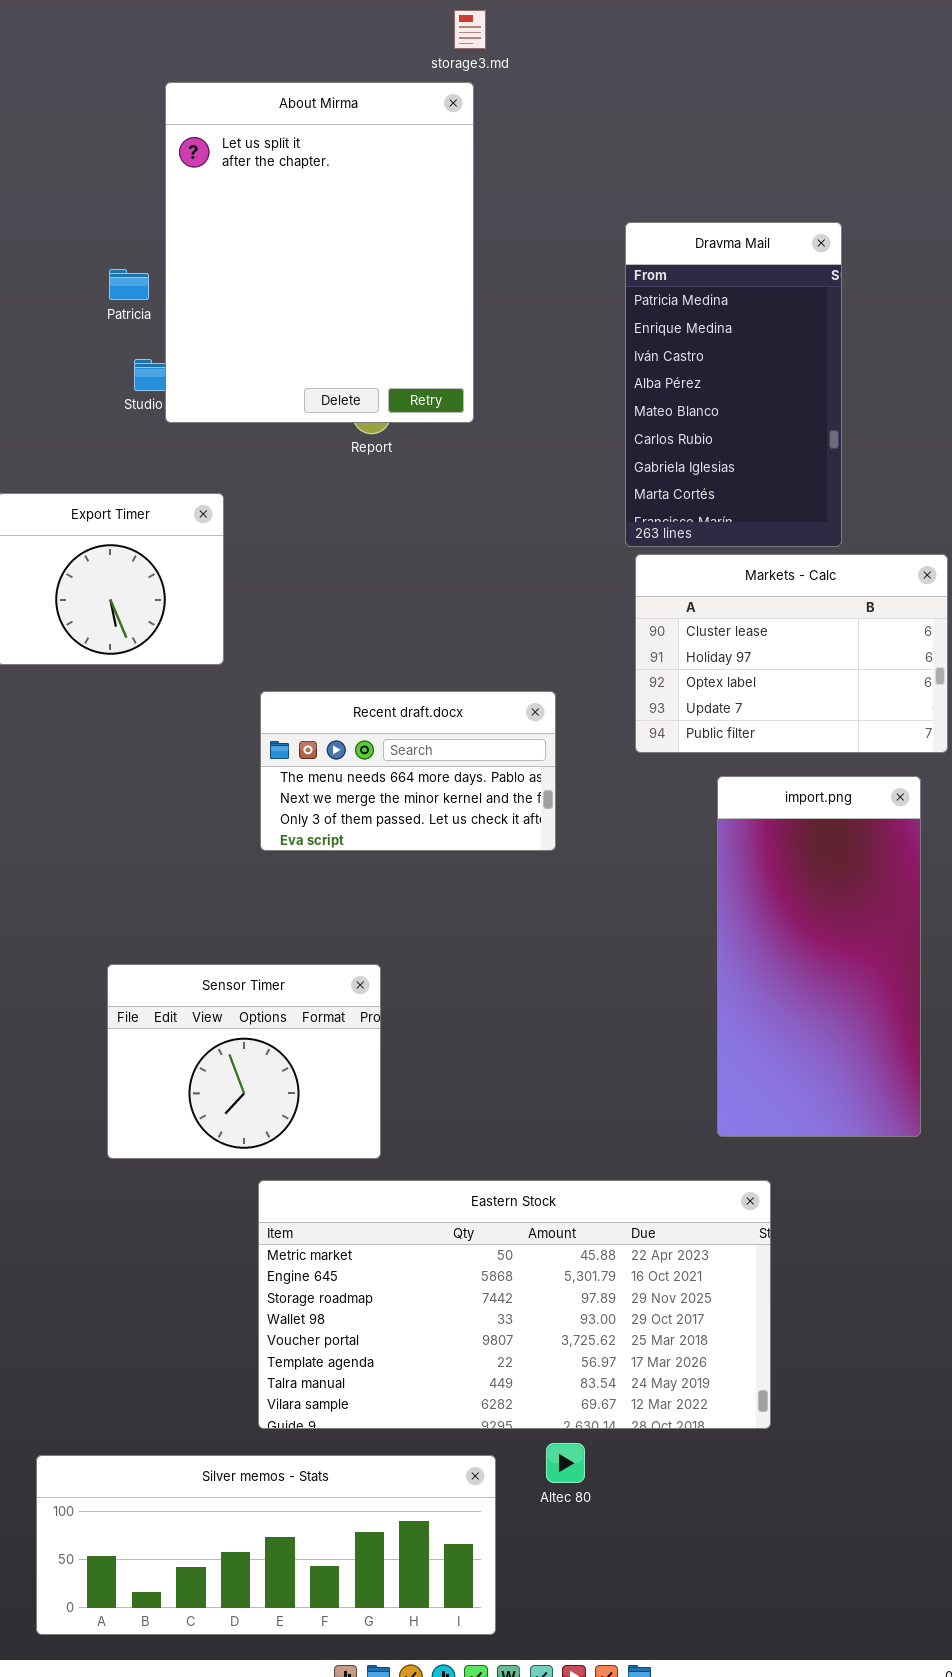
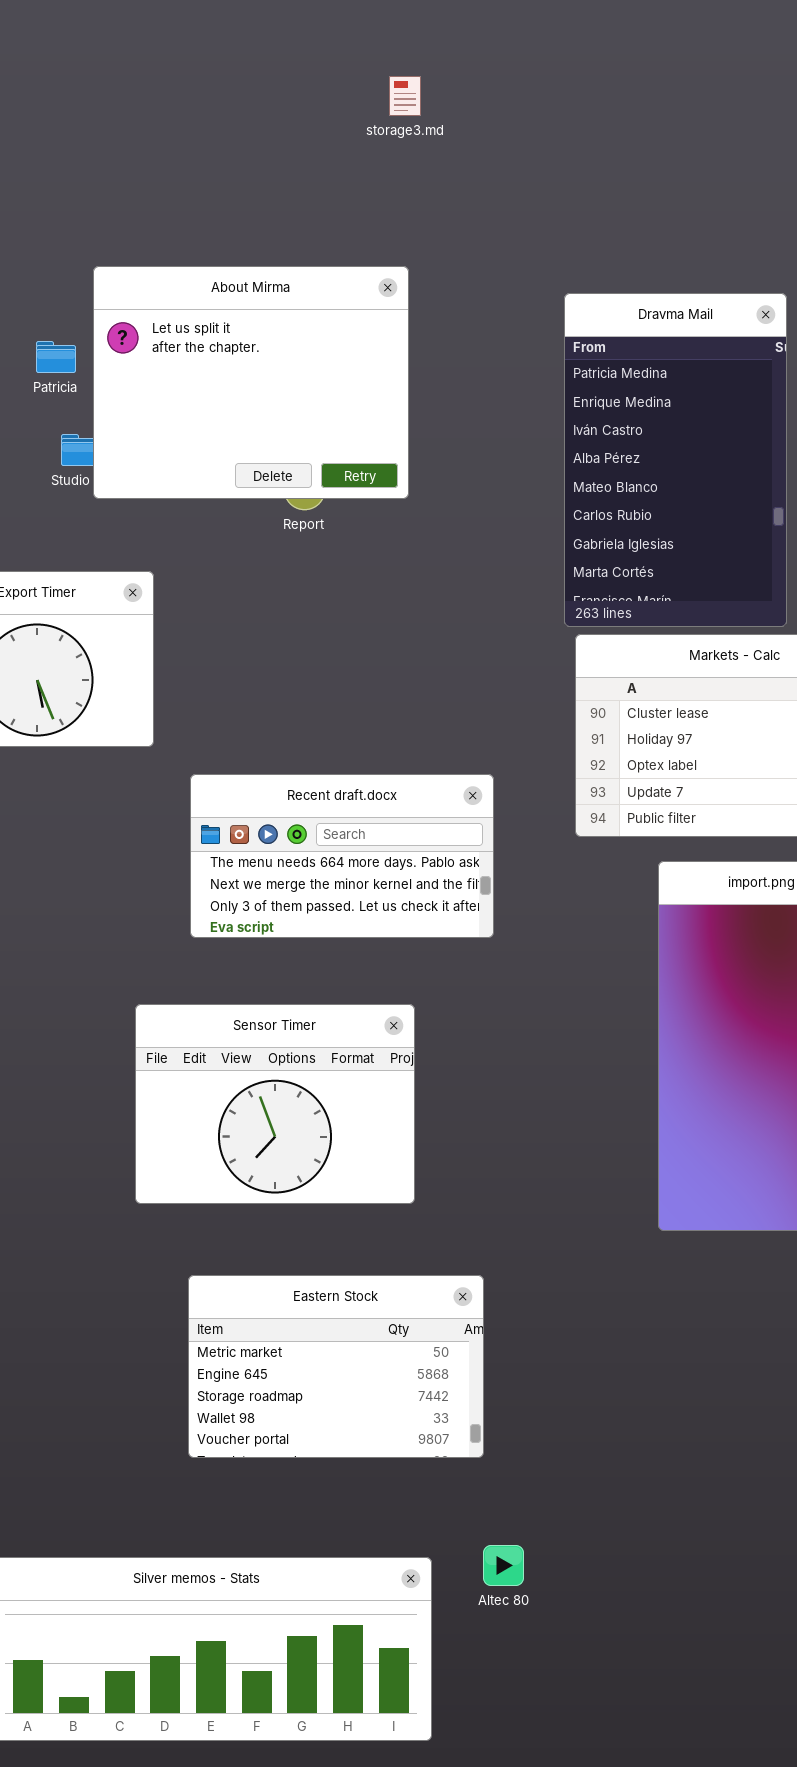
About Mirma: [165,82,474,423] -> [93,266,409,499], resized
Sensor Timer: [107,964,381,1159] -> [135,1004,415,1204], moved
Eastern Stock: [258,1180,771,1429] -> [188,1275,484,1458], resized

